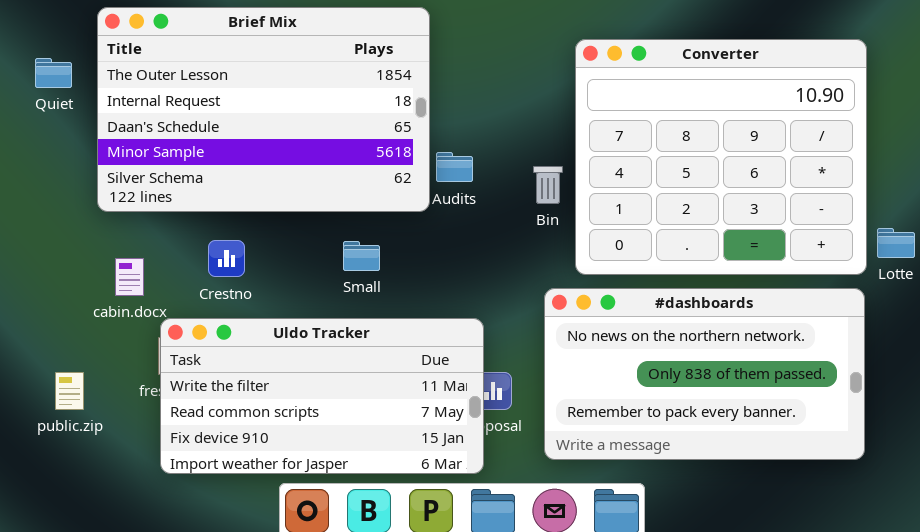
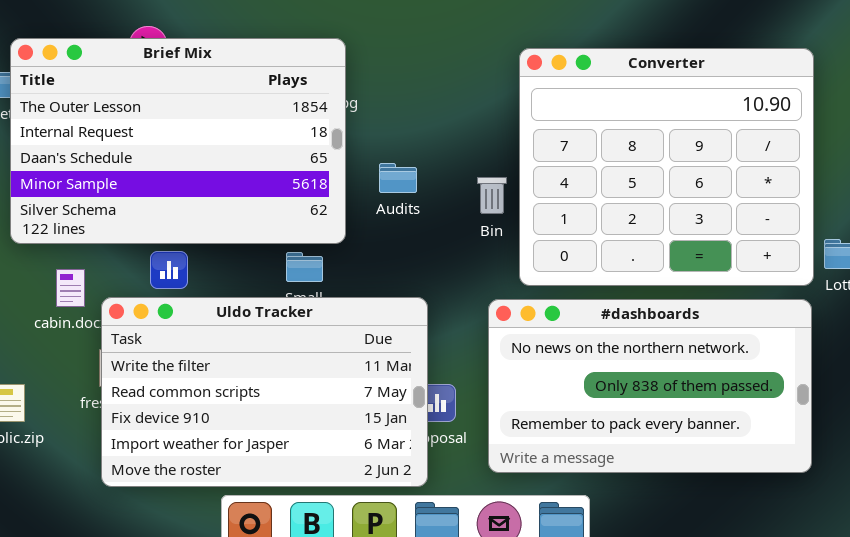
Brief Mix: [97,7,430,212] -> [10,38,346,244], moved
Uldo Tracker: [160,318,484,474] -> [101,297,428,487], resized

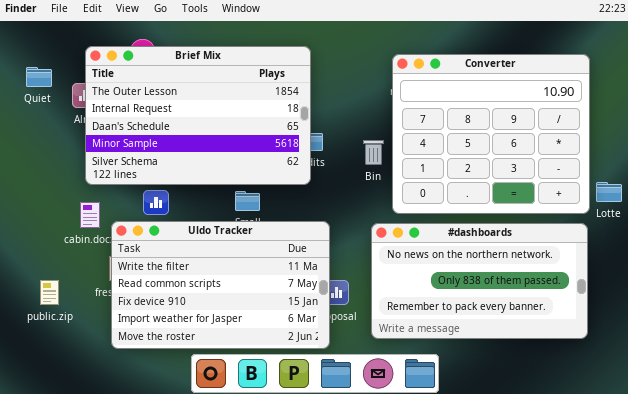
Brief Mix: [10,38,346,244] -> [85,46,311,185], moved

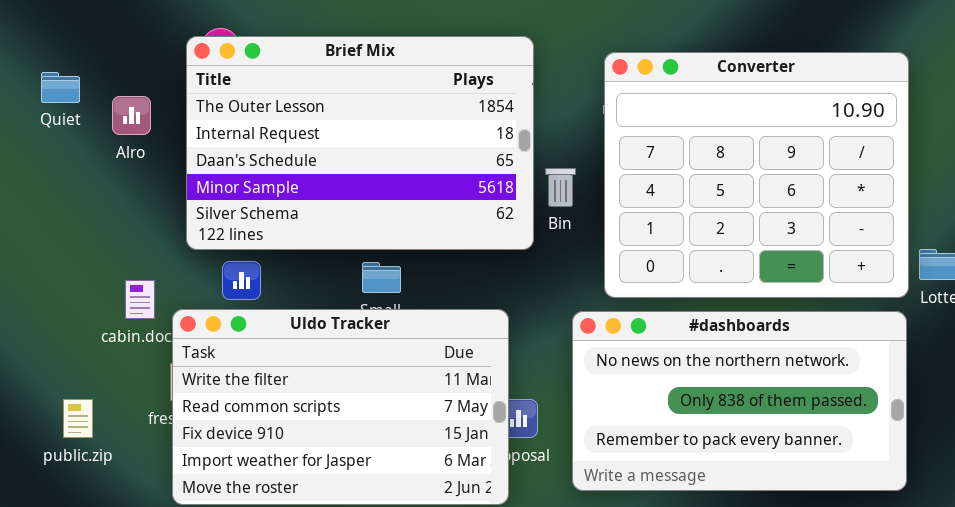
Brief Mix: [85,46,311,185] -> [186,36,534,250], moved
Bin: [363,140,384,165] -> [545,168,576,207], moved

